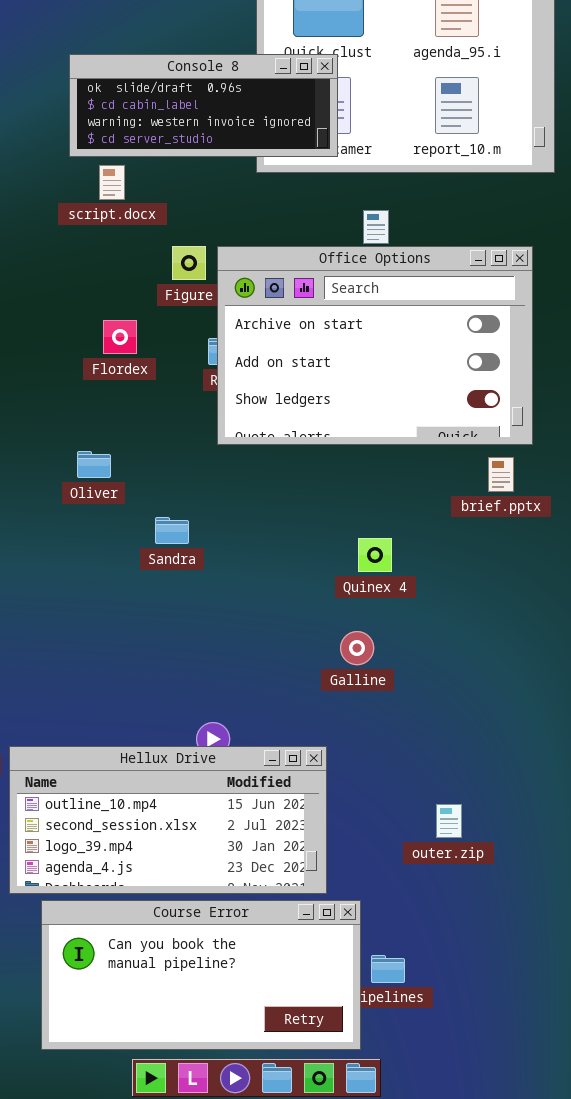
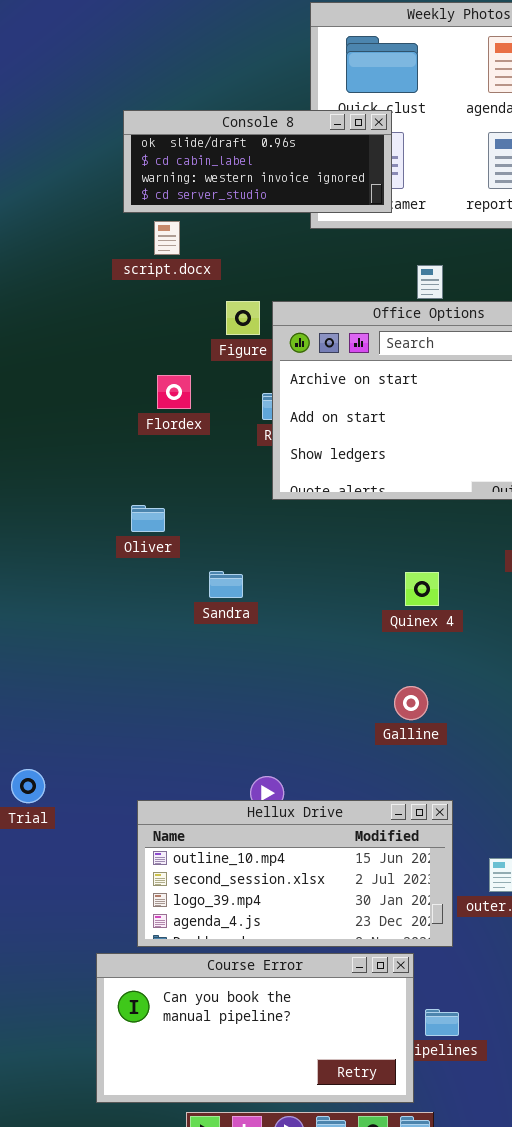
Quinex 4: [358,538,392,572] -> [405,572,439,606], moved
Hellux Drive: [9,746,327,894] -> [137,800,453,947], moved

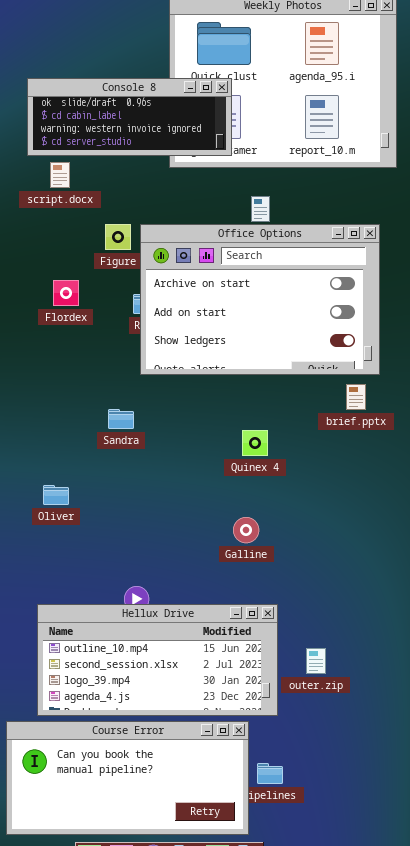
Oliver: [131,505,165,532] -> [43,485,69,505], moved
Sandra: [209,571,243,598] -> [108,409,134,429], moved

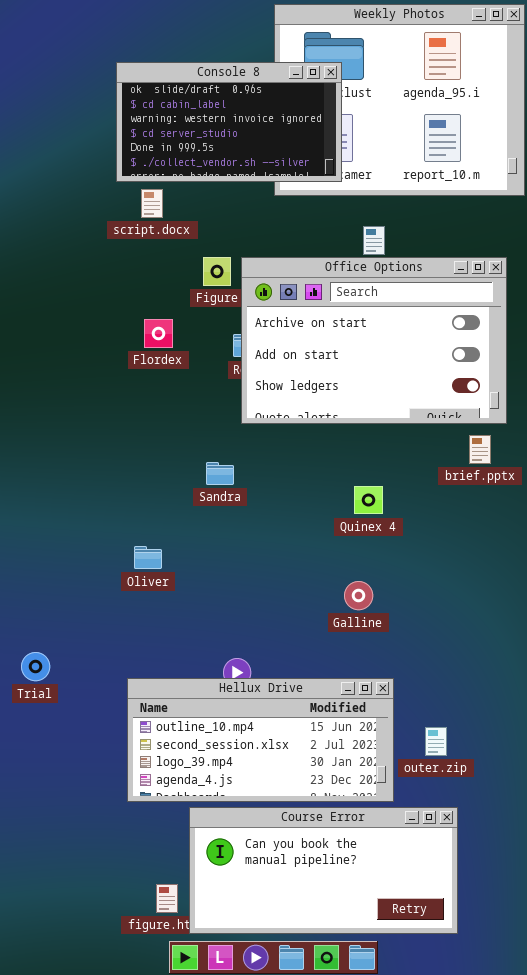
Console 8: [27,78,232,156] -> [116,62,342,182], resized
Course Error: [6,721,249,835] -> [189,807,458,934], moved

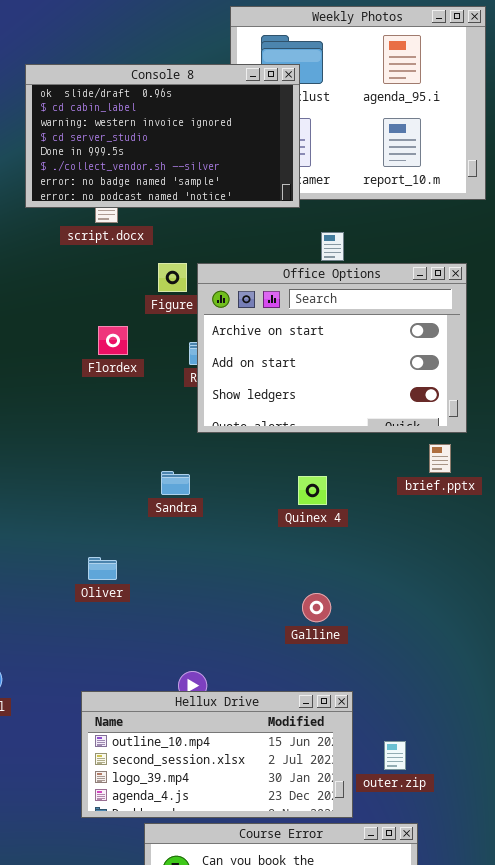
Console 8: [116,62,342,182] -> [25,64,300,208], resized
Quinex 4: [354,486,383,514] -> [298,476,327,505], moved

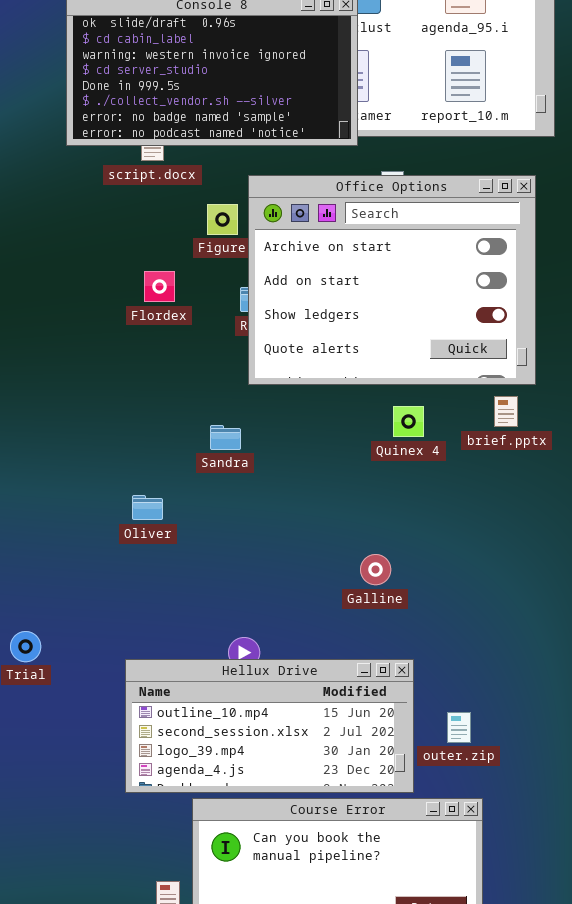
Office Options: [197,263,467,433] -> [248,175,536,385], resized
Quinex 4: [298,476,327,505] -> [393,406,424,437], moved
Oliver: [88,557,117,580] -> [132,495,163,520], moved

